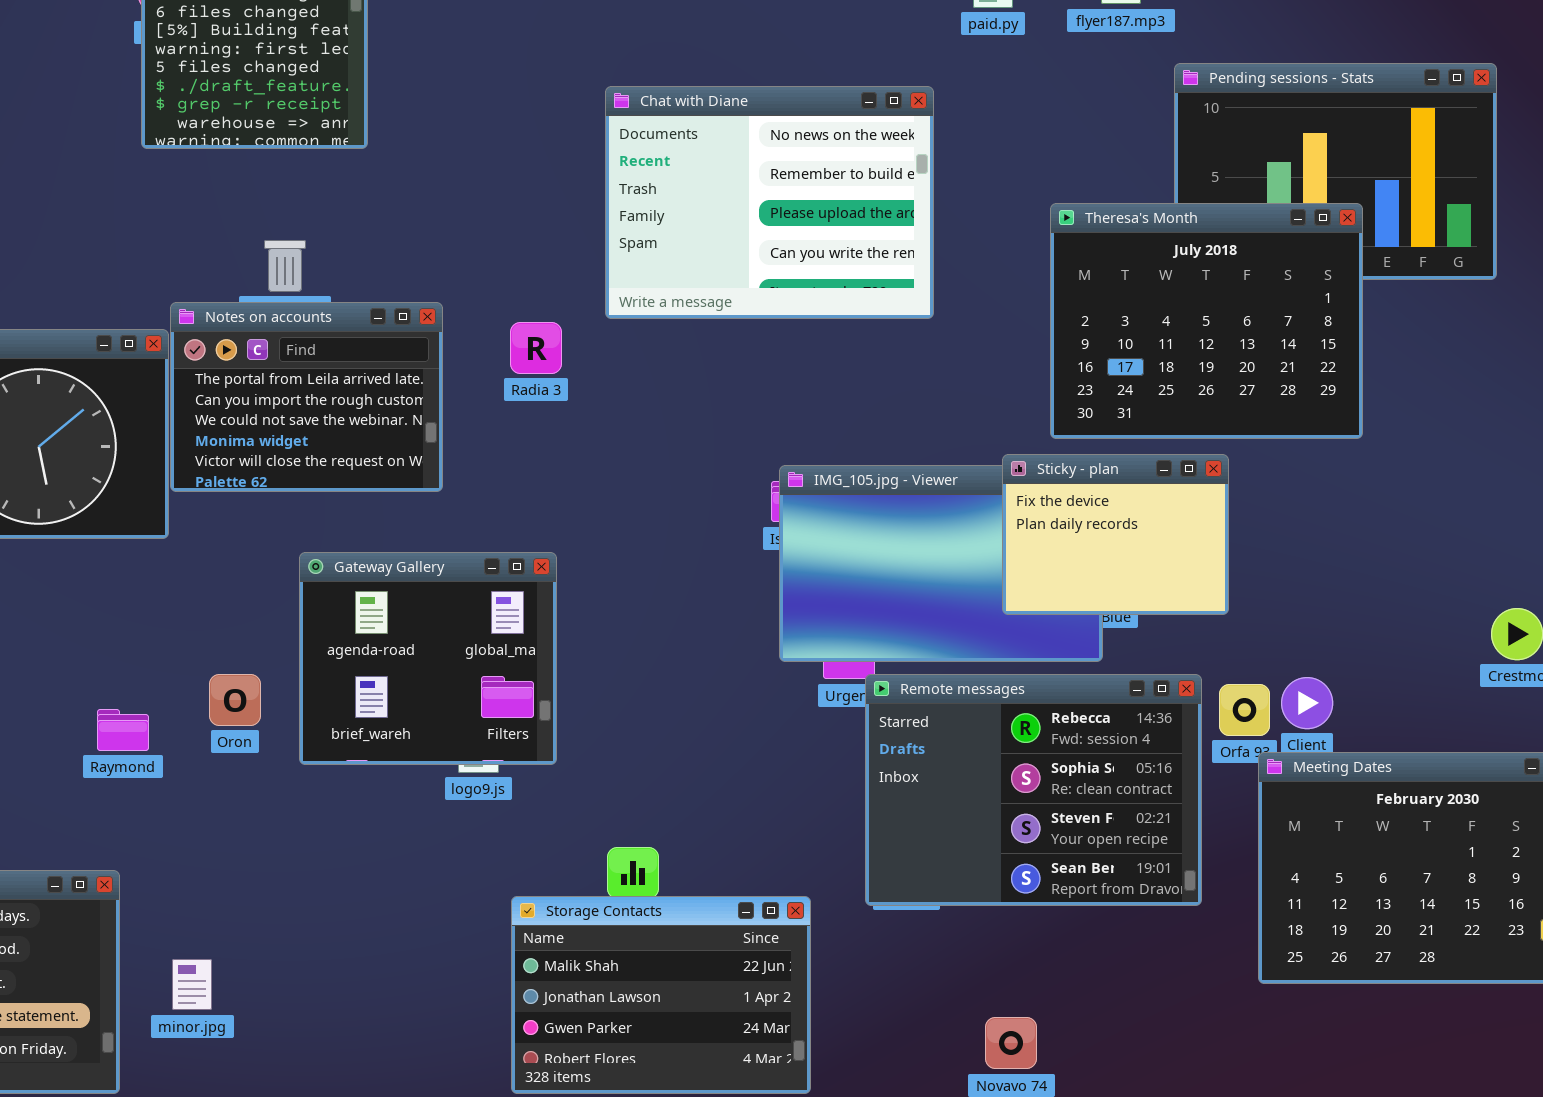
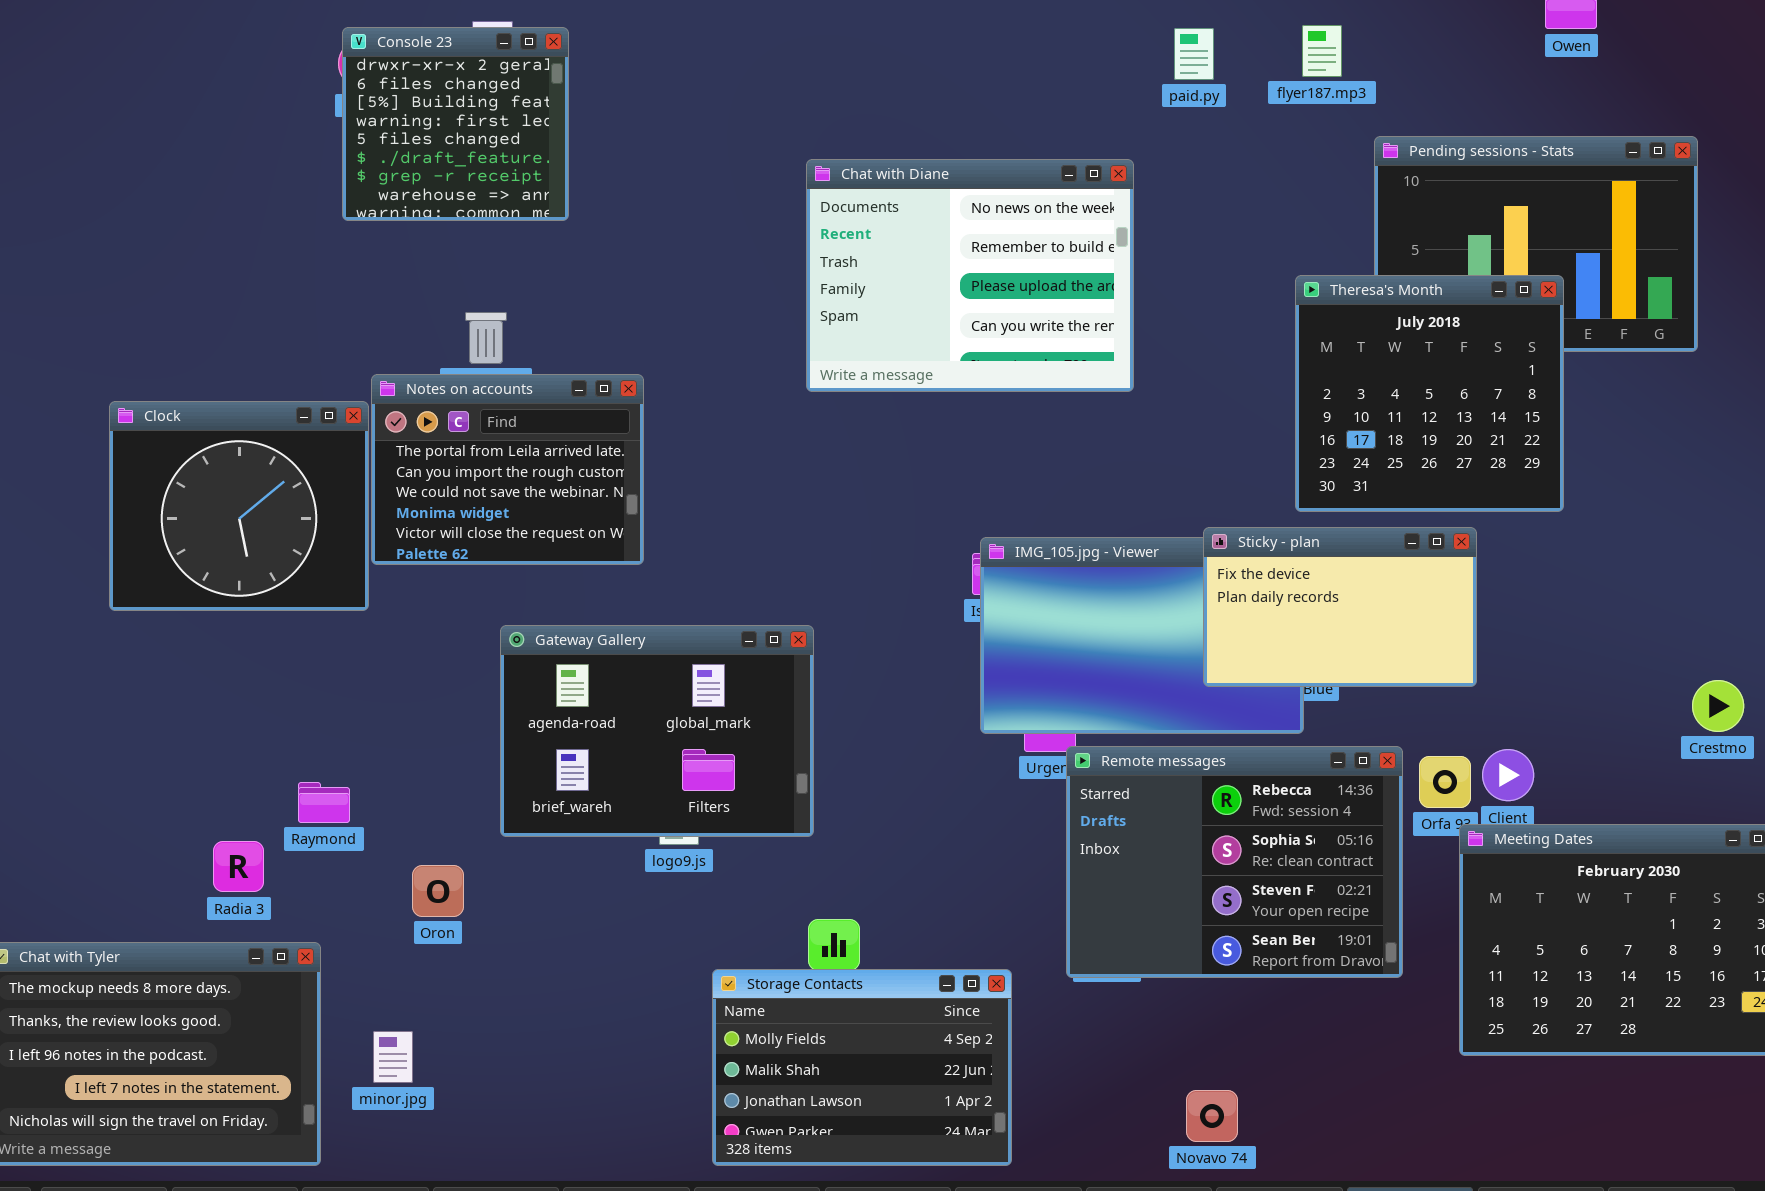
Theresa's Month: [1050,203,1363,439] -> [1295,275,1564,512], resized
Radia 3: [510,322,562,374] -> [213,841,264,892], moved
Sticky - plan: [1002,454,1229,615] -> [1203,527,1477,687], resized
Gateway Gallery: [299,552,557,765] -> [500,625,814,837], resized
Oron: [209,674,261,726] -> [412,865,464,917], moved
Storage Contacts: [511,896,811,1094] -> [712,969,1012,1166], scrolled up 1 row

